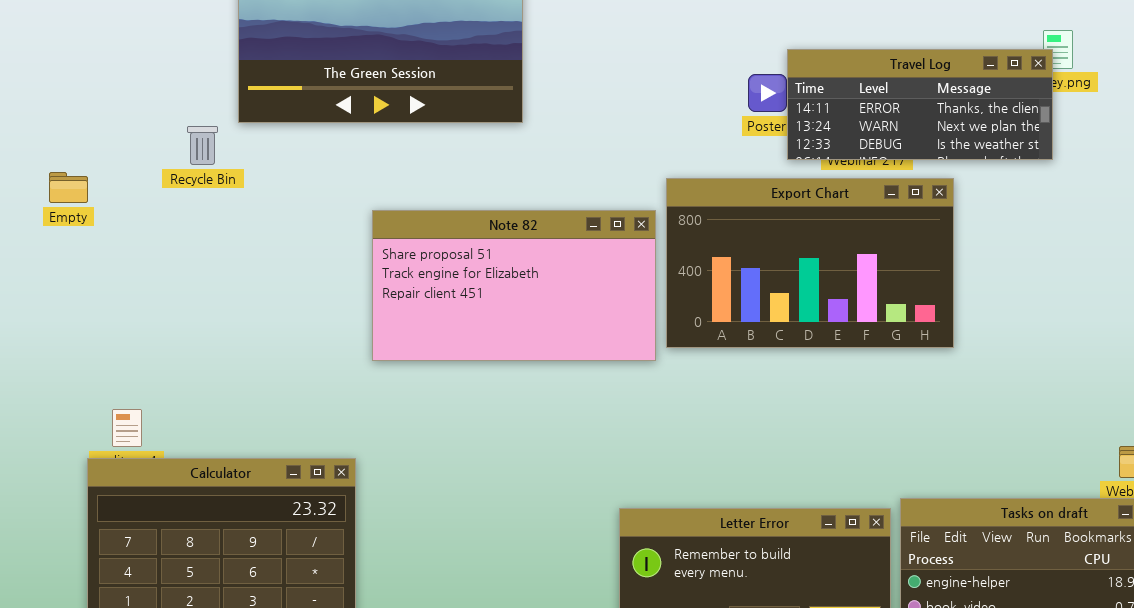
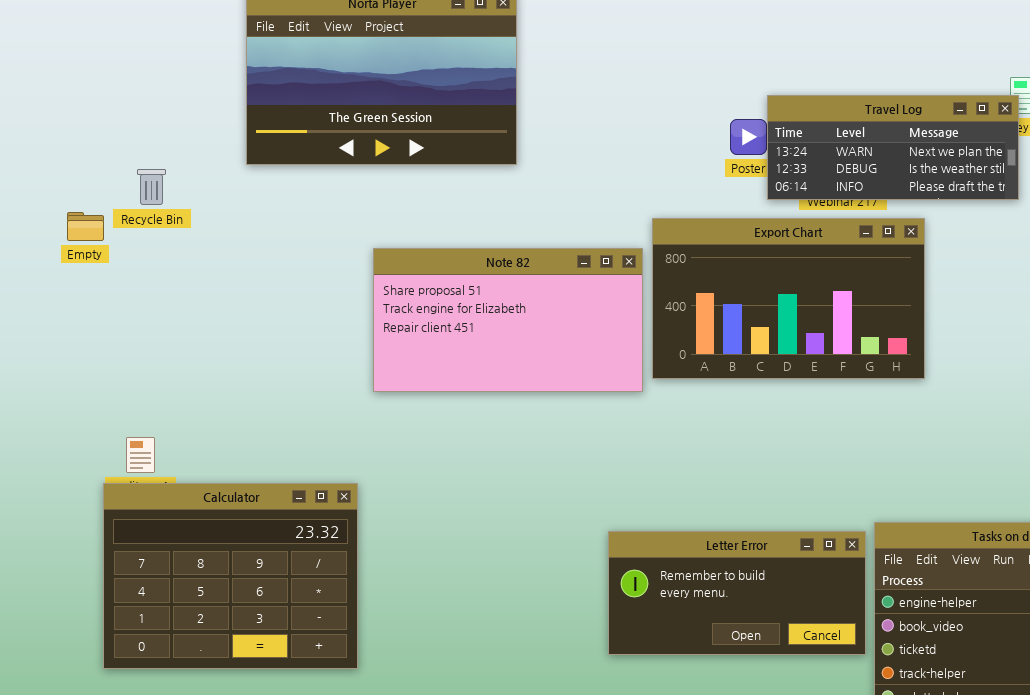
Travel Log: [787,49,1053,160] -> [767,95,1019,200], scrolled down 1 row
Recycle Bin: [187,126,218,165] -> [137,169,166,205], moved

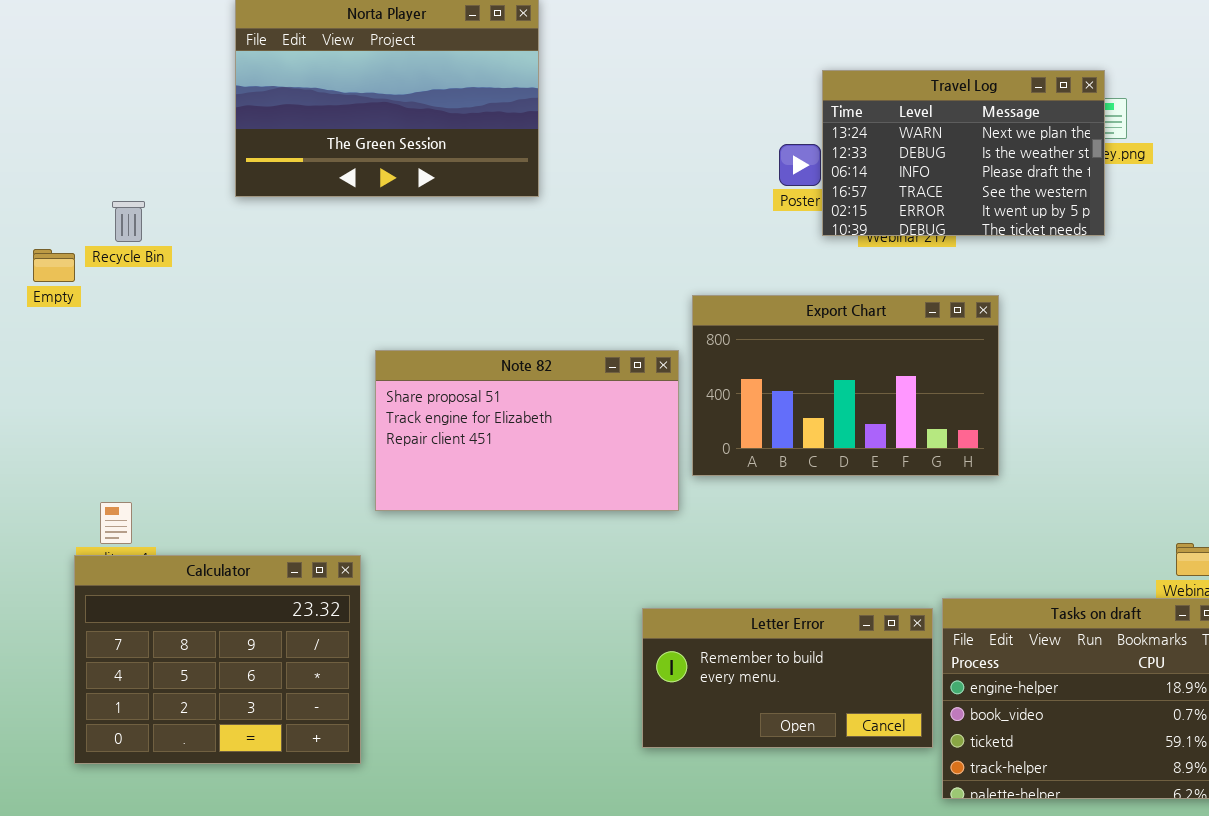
Travel Log: [767,95,1019,200] -> [822,70,1105,236], resized
Export Chart: [652,218,925,379] -> [692,295,999,476], moved
Note 82: [373,248,643,392] -> [375,350,679,511], moved

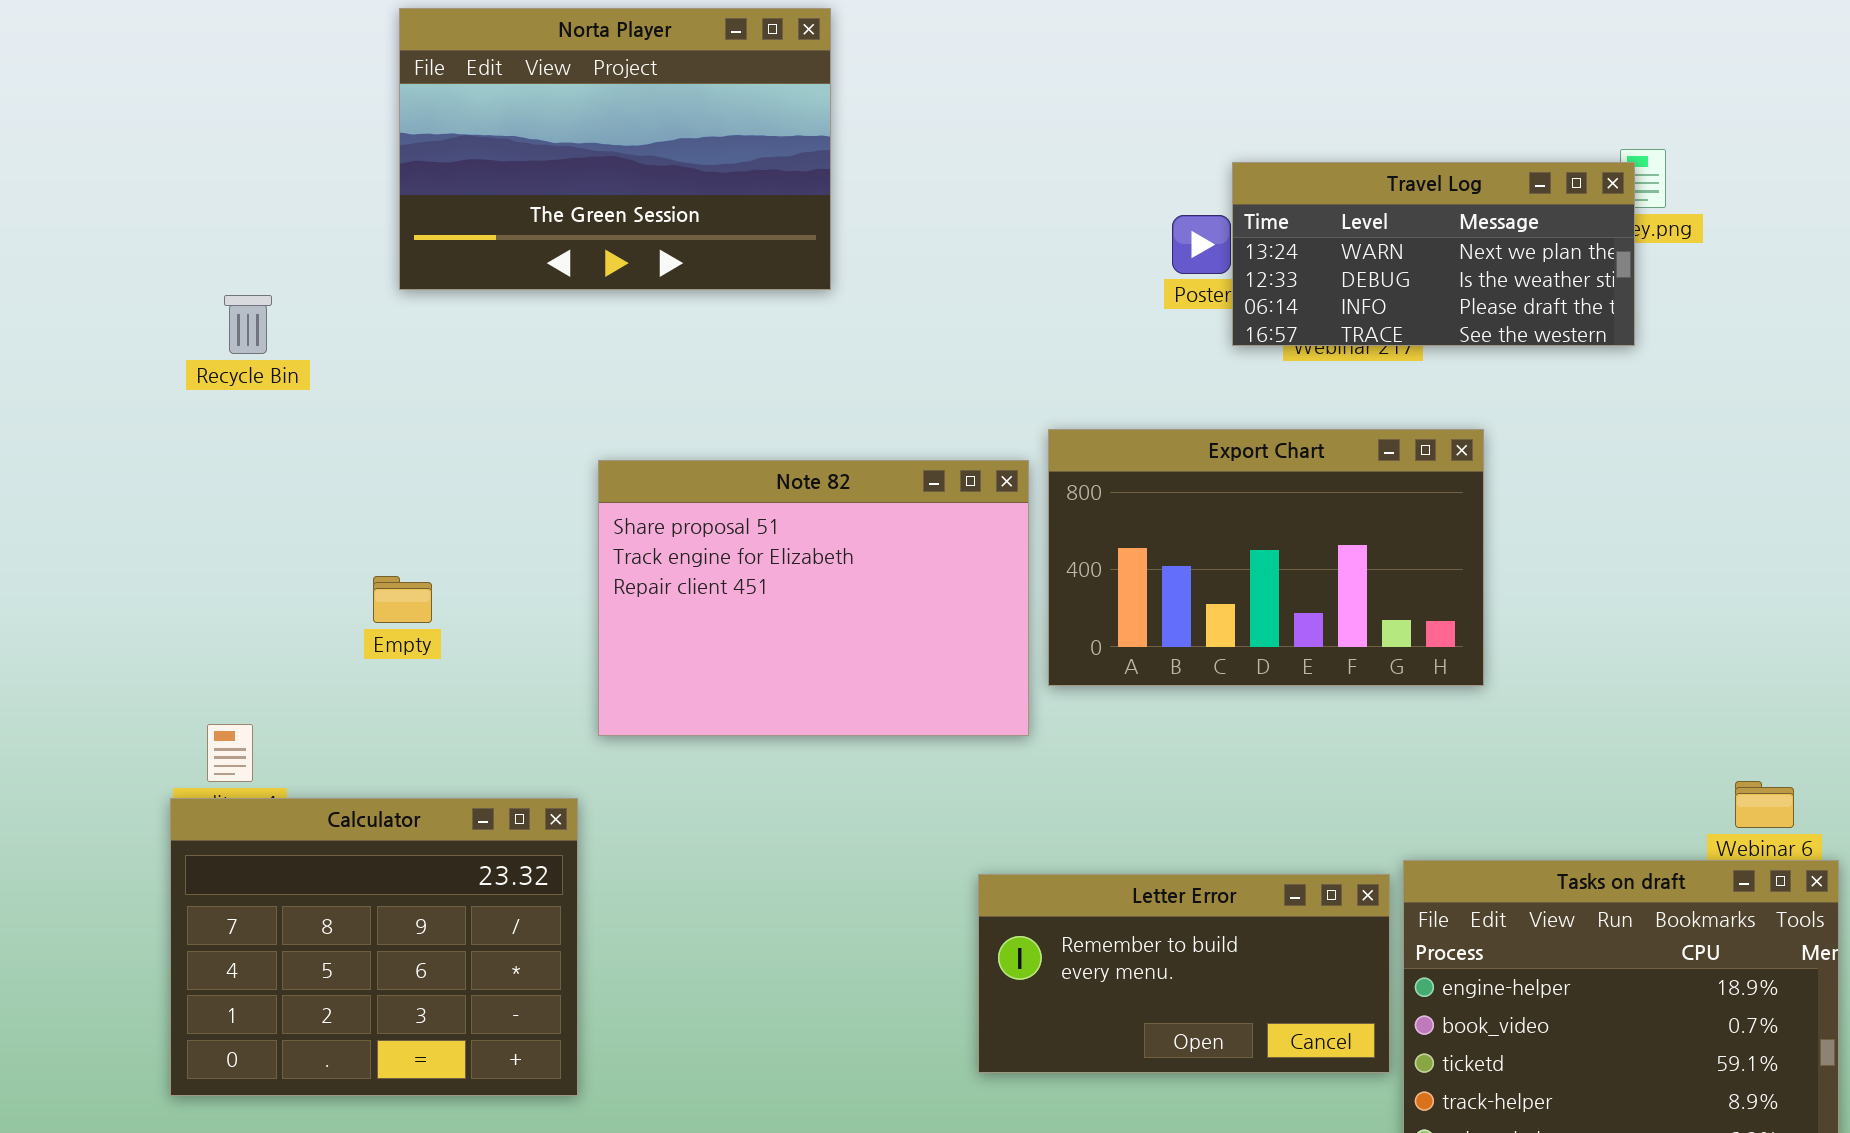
Travel Log: [822,70,1105,236] -> [1232,162,1635,346], resized
Empty: [33,249,75,282] -> [373,576,432,623], moved
Note 82: [375,350,679,511] -> [598,460,1029,736], resized

